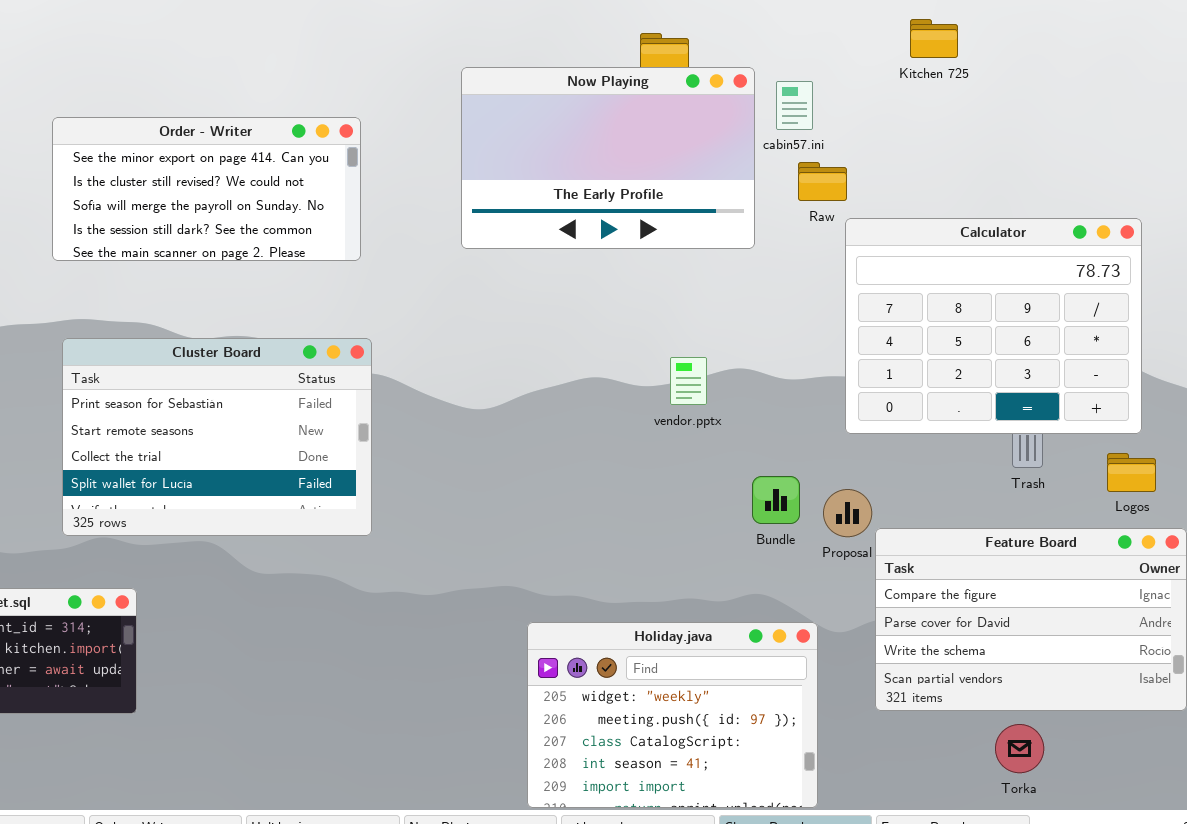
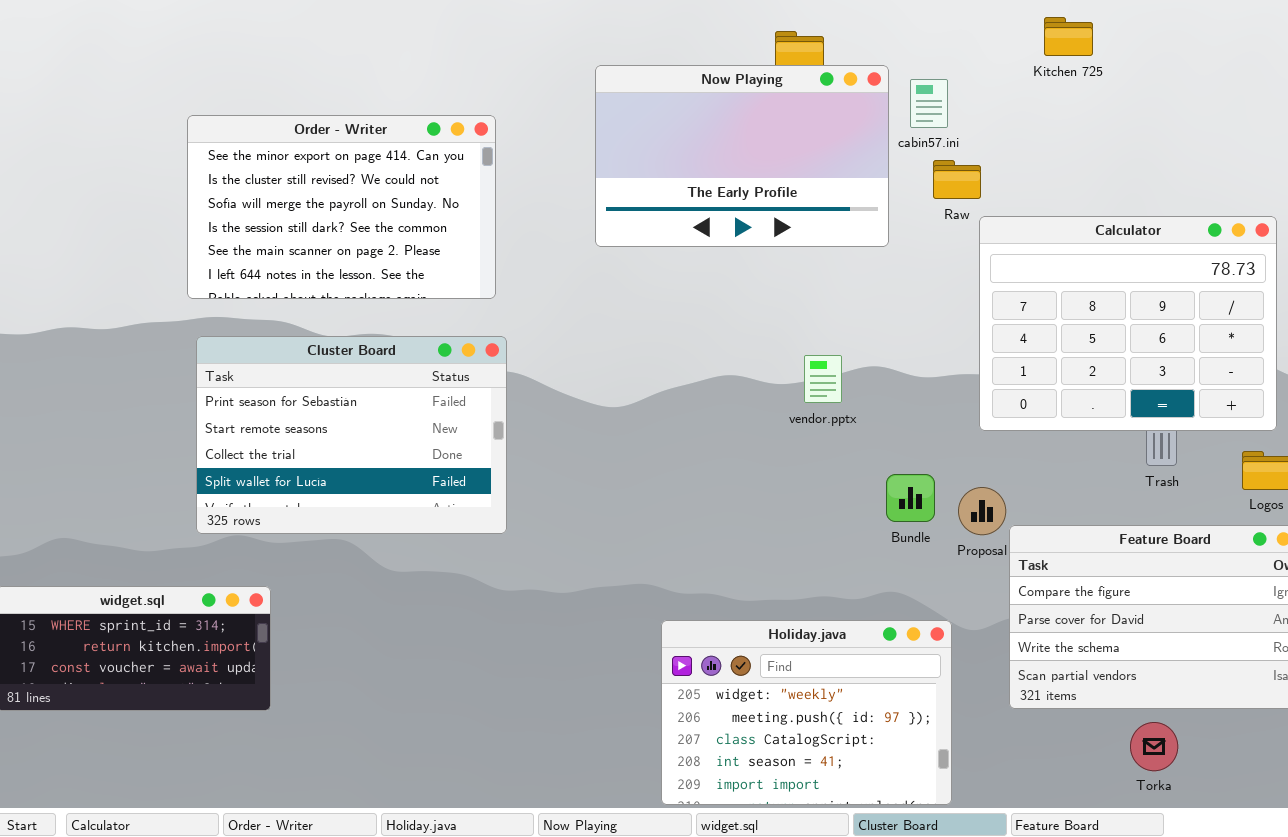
Order - Writer: [52,117,361,261] -> [187,115,496,299], resized

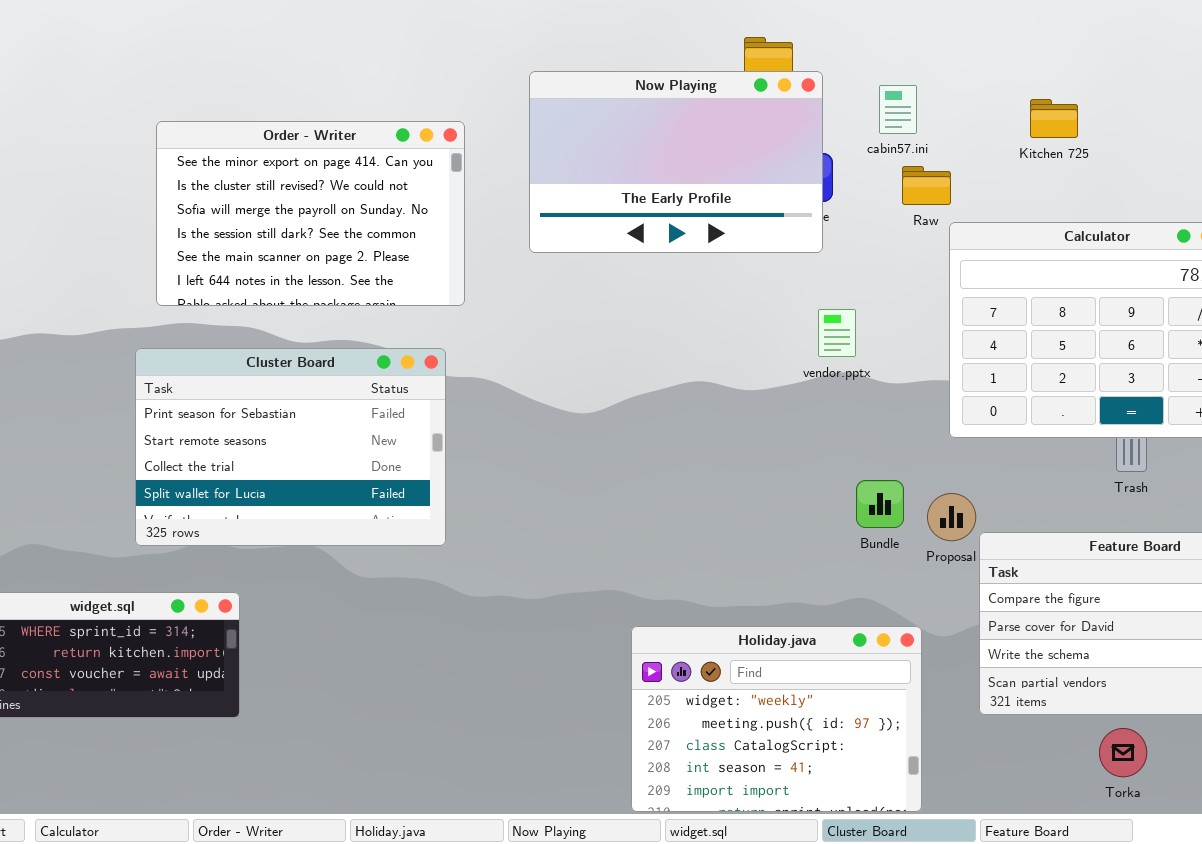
Kitchen 725: [1044,17,1093,56] -> [1030,99,1078,138], moved
Now Playing: [595,65,889,247] -> [529,71,823,253], moved
Cluster Board: [196,336,507,534] -> [135,348,446,546], moved
vendor.pptx: [804,355,842,403] -> [818,309,856,357], moved

